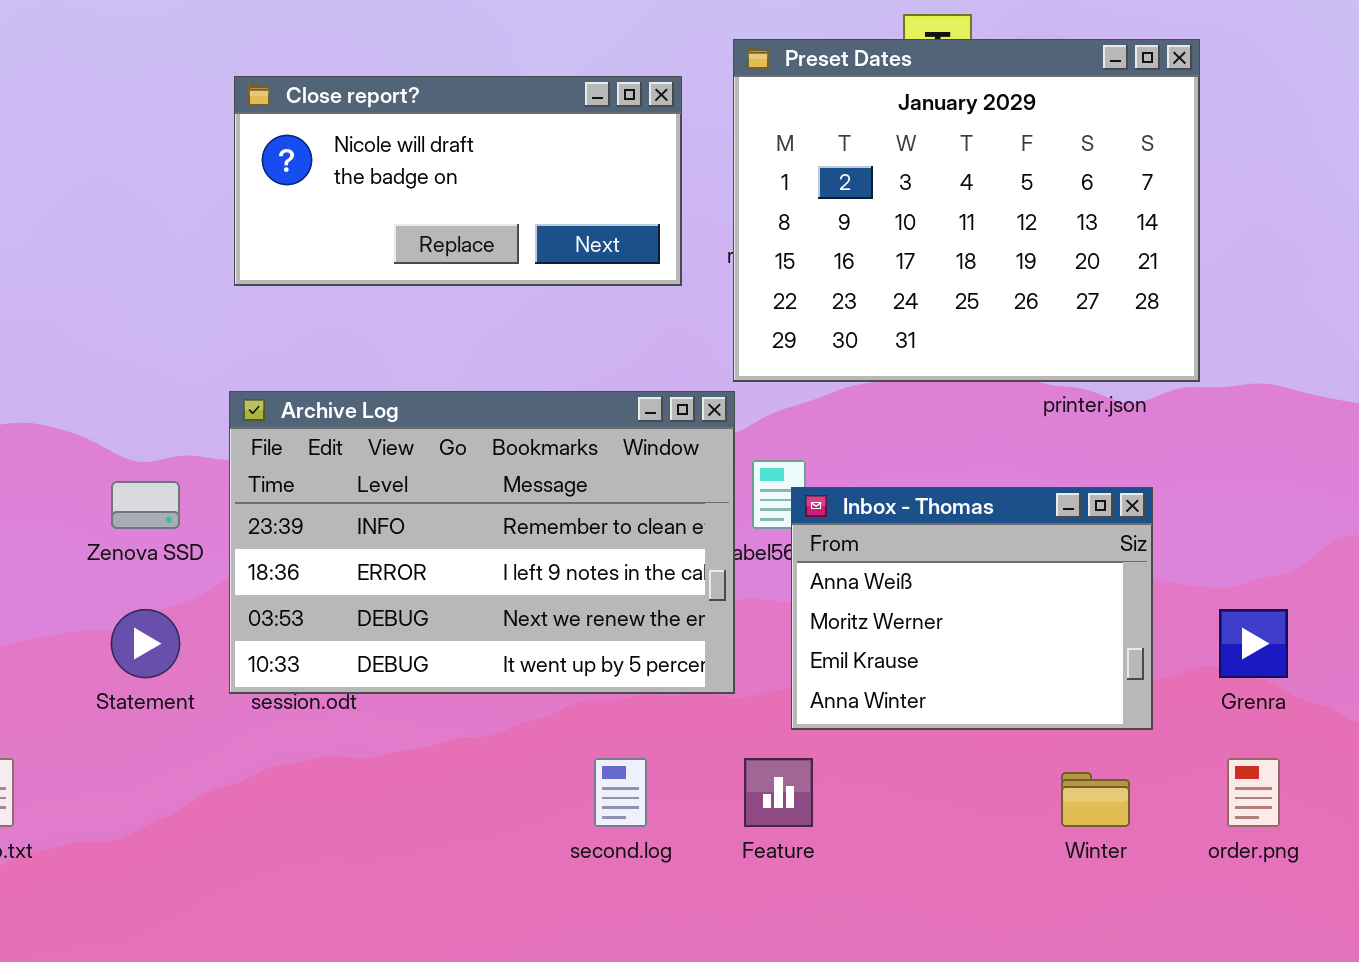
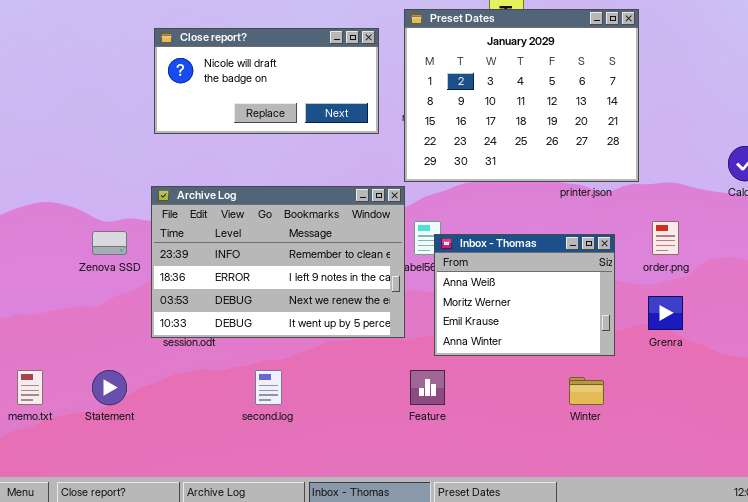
Statement: [111,609,180,678] -> [92,370,127,405], moved
second.log: [594,758,647,827] -> [255,370,282,405], moved
order.png: [1227,758,1280,827] -> [652,221,679,255], moved

